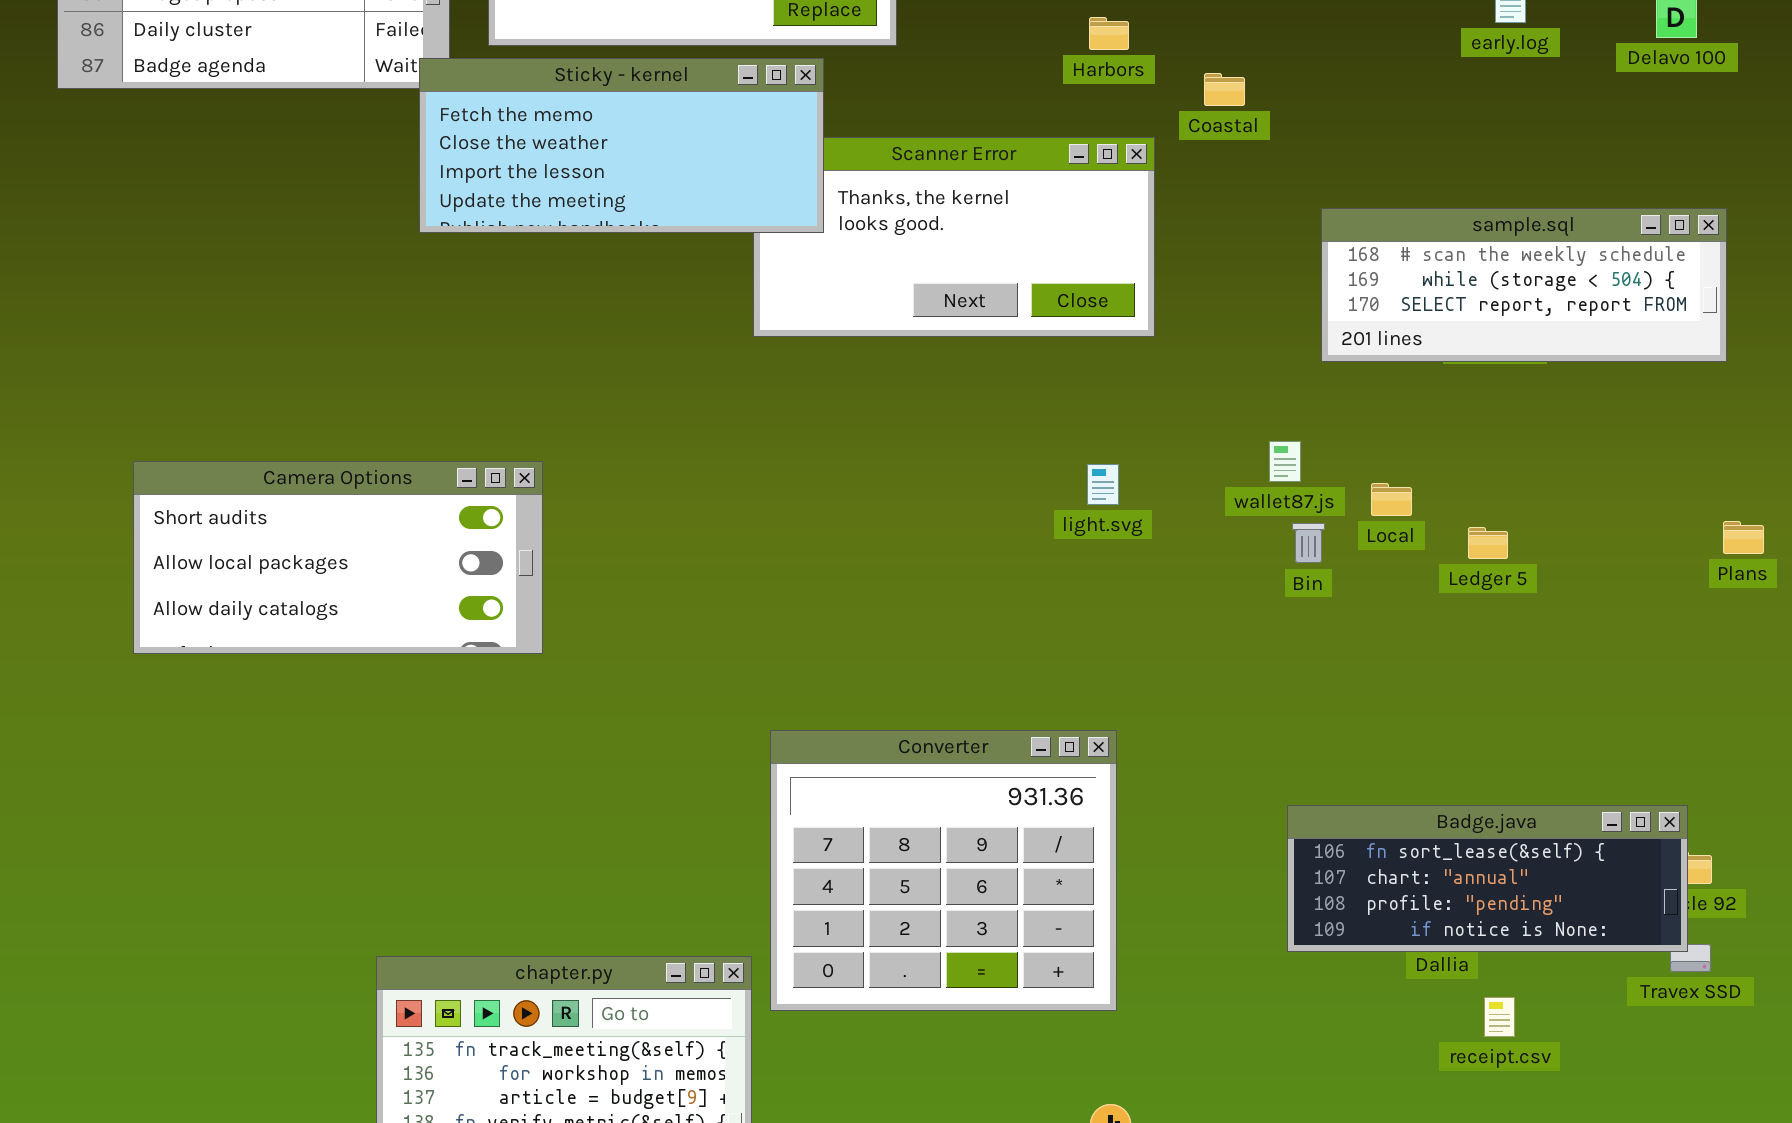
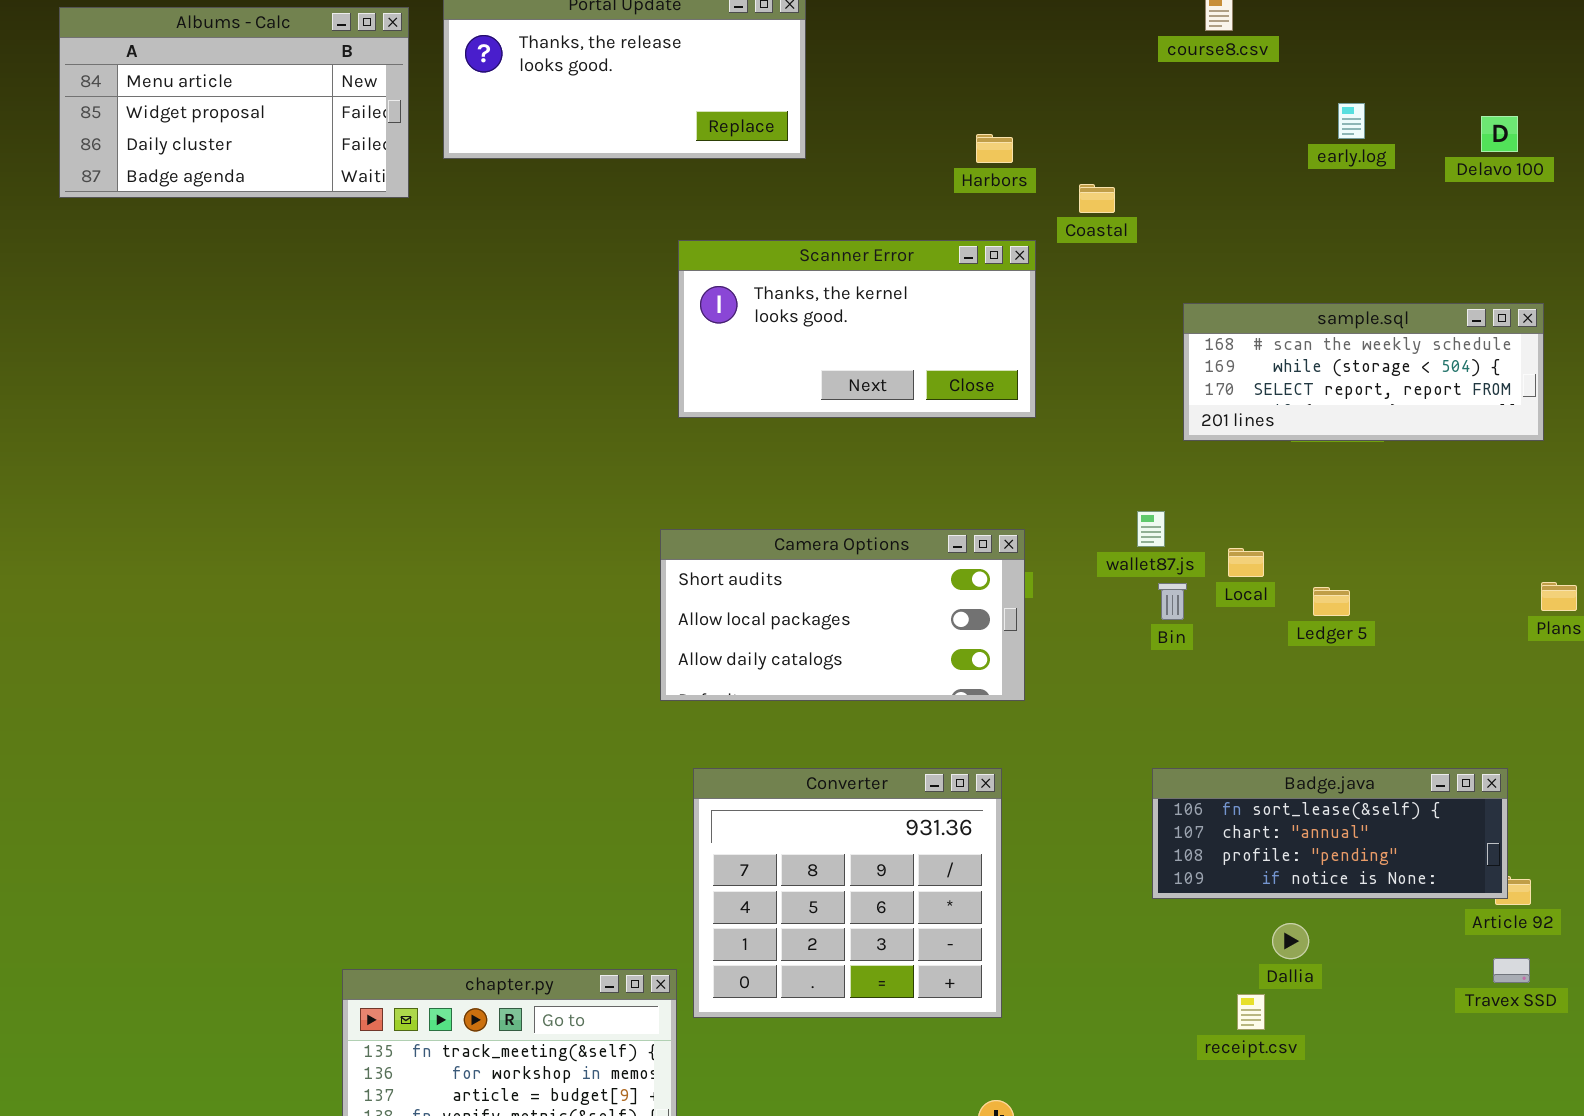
Sticky - kernel: [419,58,824,233] -> none, closed
Camera Options: [133,461,543,654] -> [660,529,1025,701], moved
Badge.java: [1287,805,1688,952] -> [1152,768,1508,899], moved
receipt.csv: [1484,997,1515,1037] -> [1237,994,1265,1030], moved

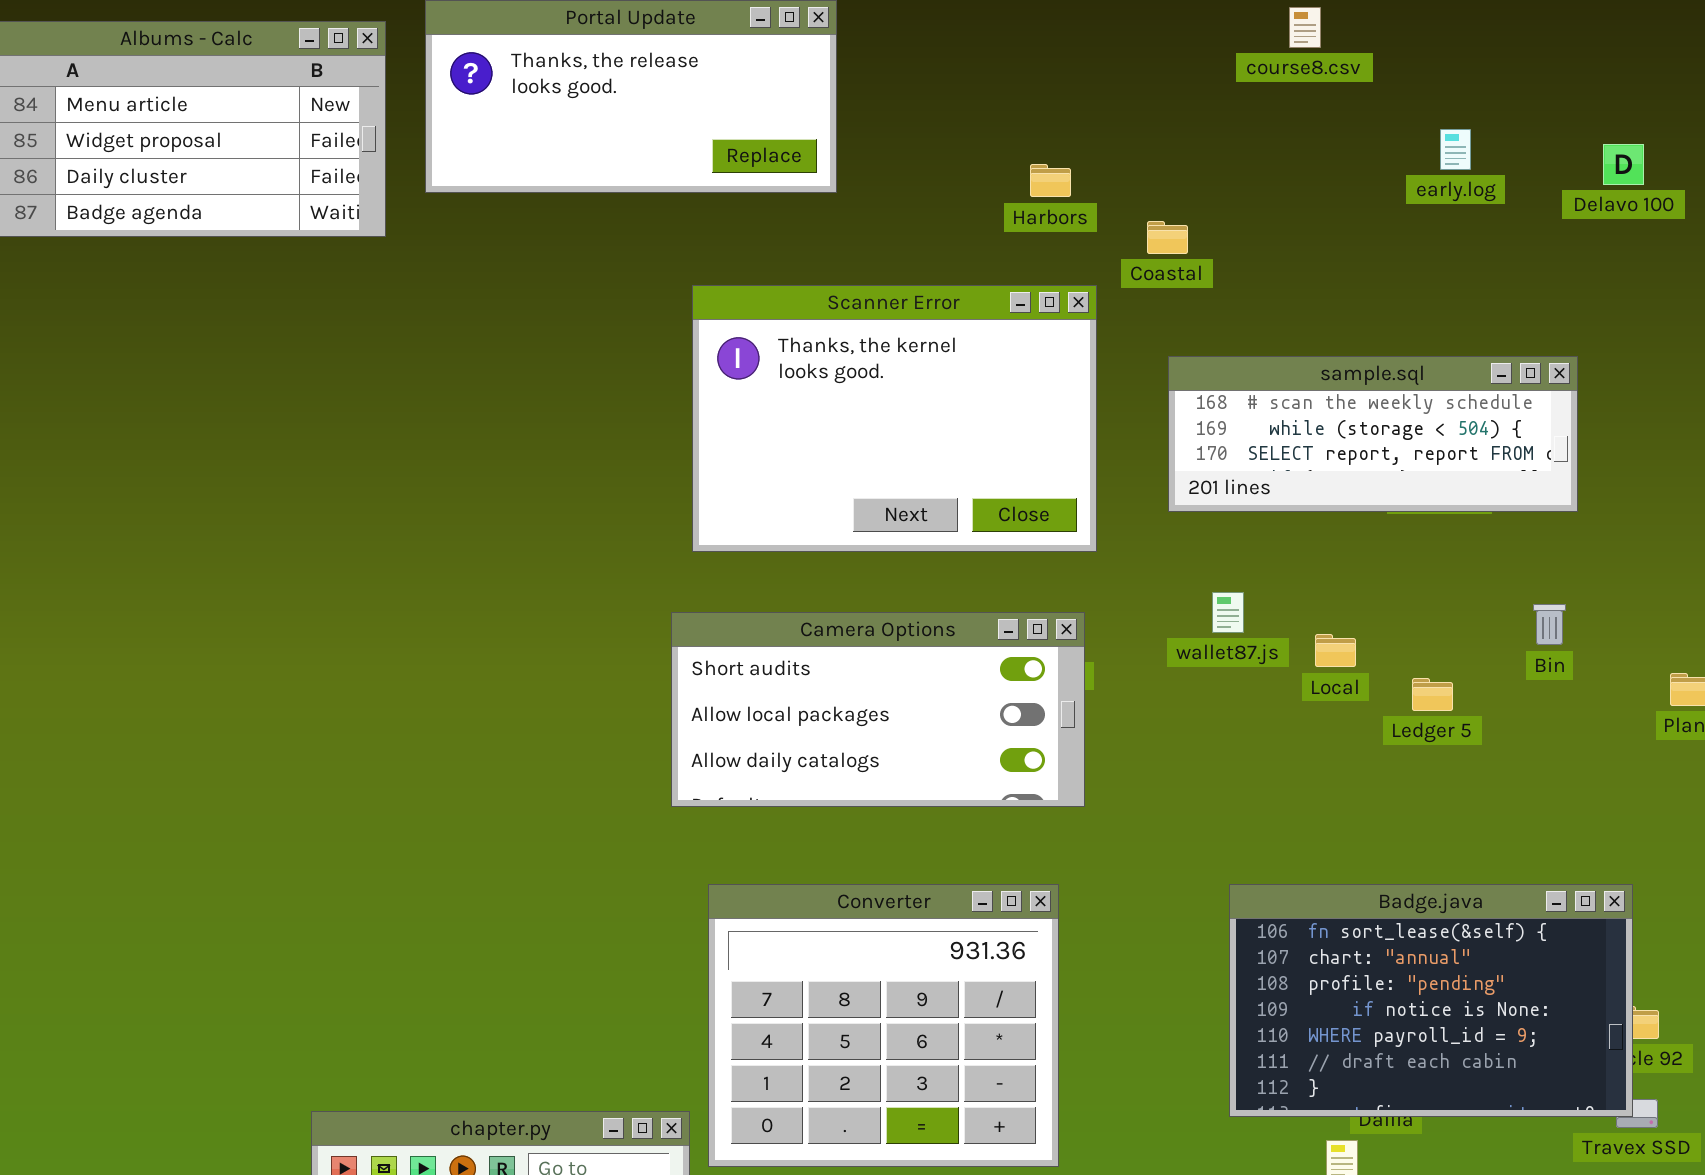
Scanner Error: [678,240,1036,418] -> [692,285,1097,552], resized
sample.sql: [1183,303,1544,441] -> [1168,356,1578,512], moved
Bin: [1158,583,1187,620] -> [1533,604,1566,645], moved
Badge.java: [1152,768,1508,899] -> [1229,884,1633,1117], resized

